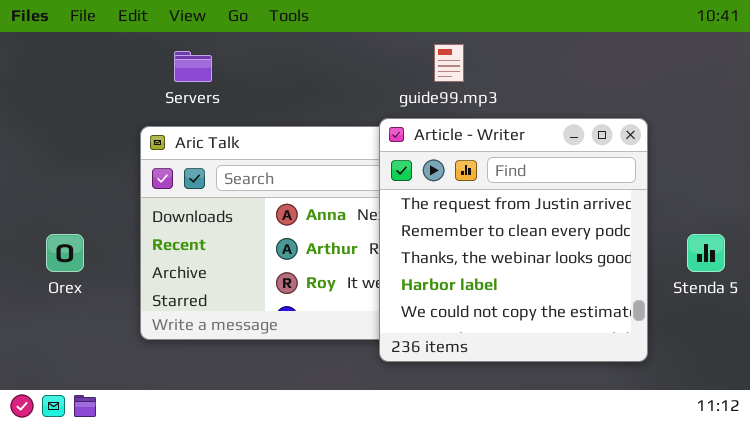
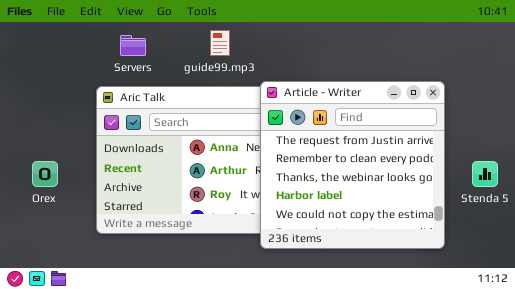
guide99.mp3: [434,44,464,82] -> [210,30,230,56], moved

